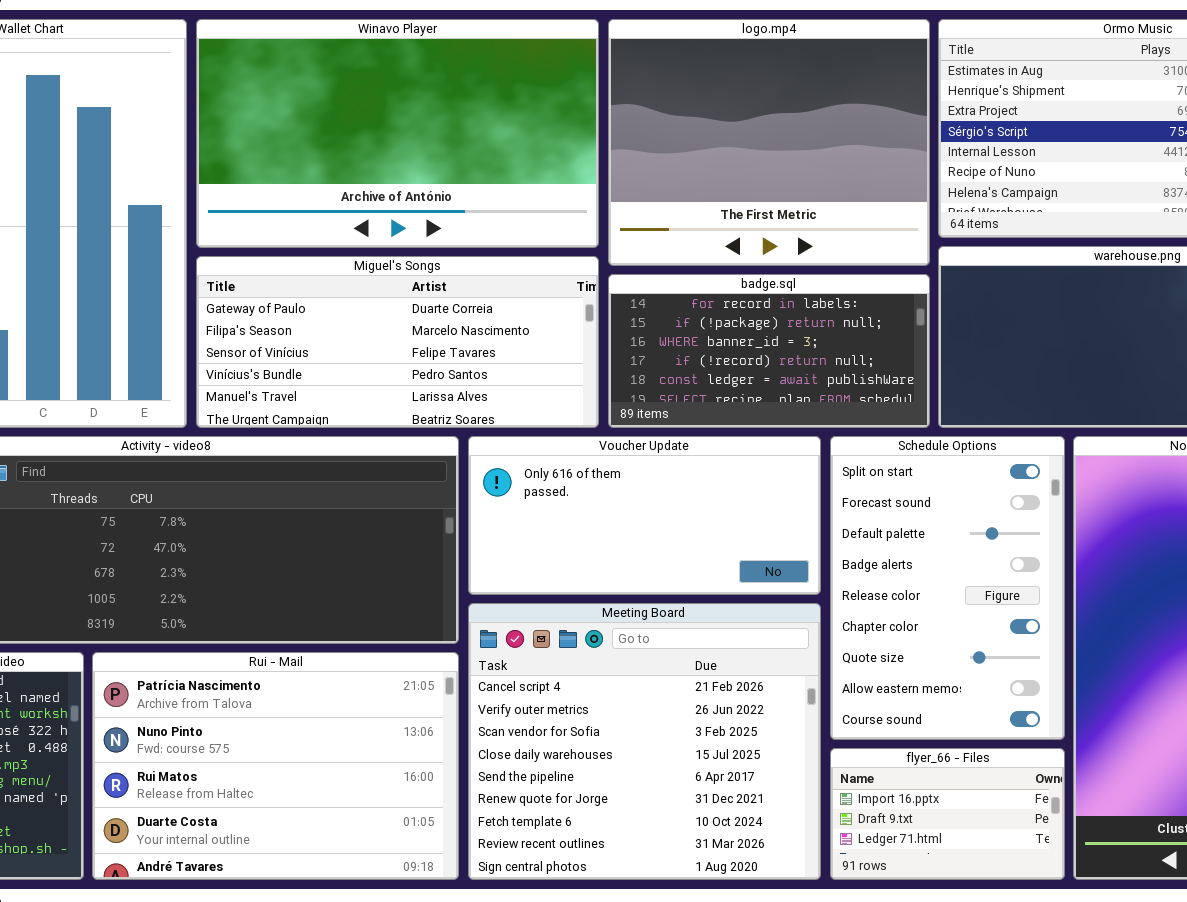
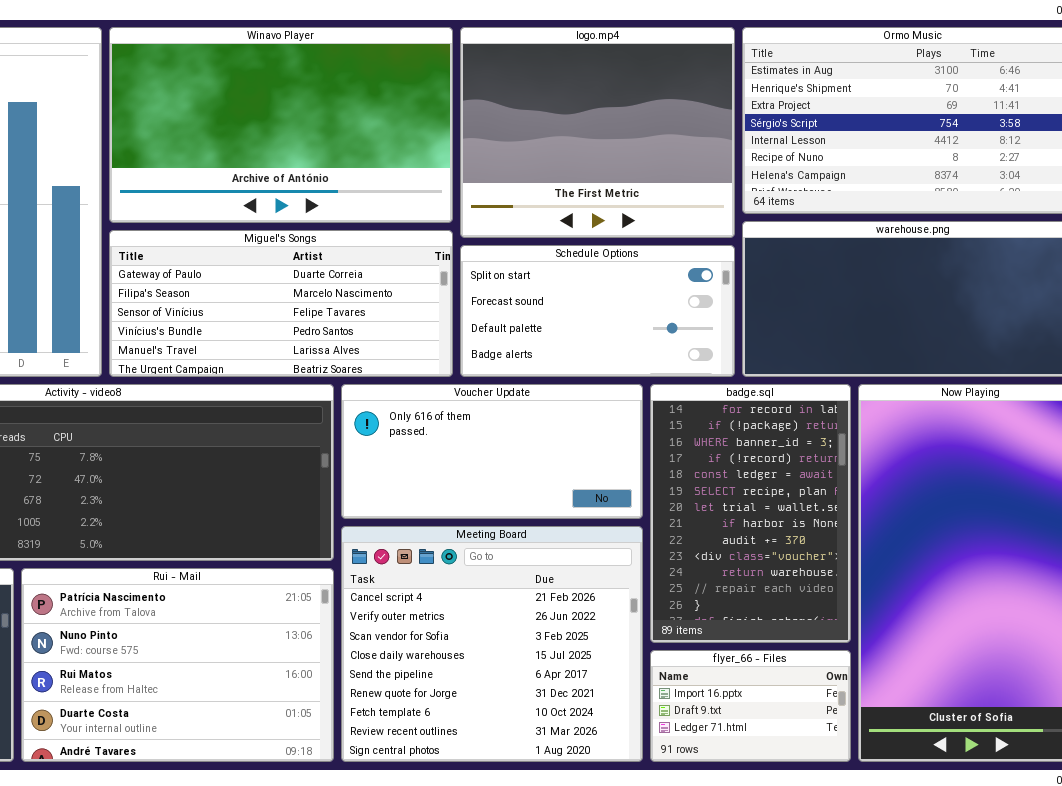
badge.sql: [608,274,930,428] -> [650,384,851,643], moved, resized
Schedule Options: [830,436,1065,740] -> [460,245,735,377], moved, resized

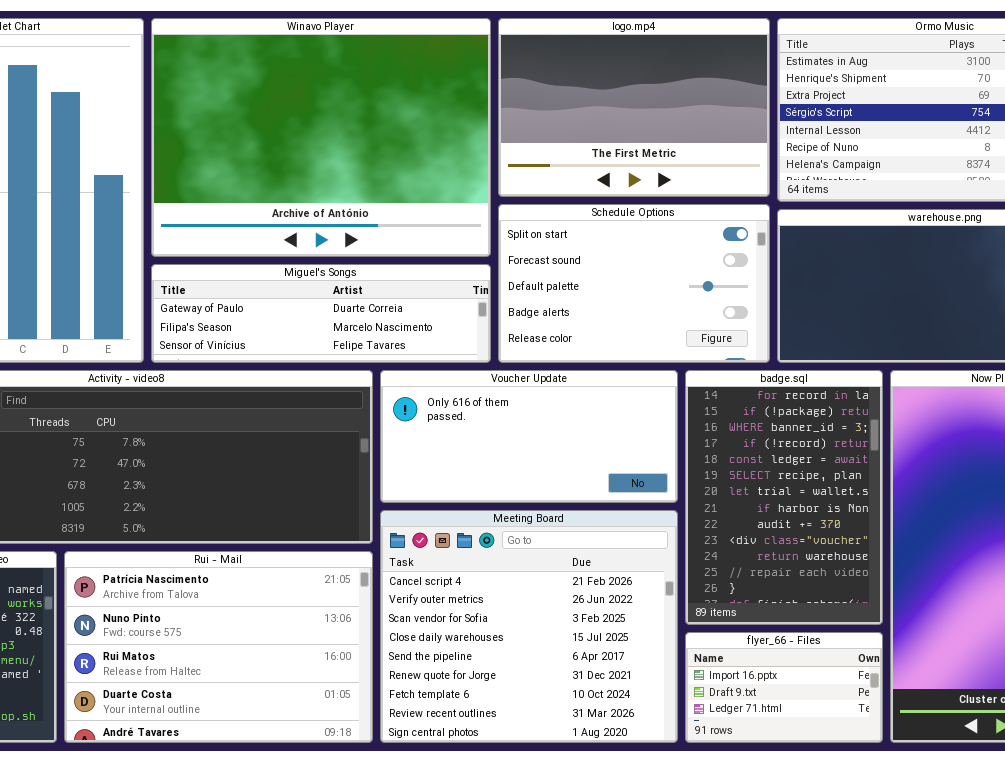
Winavo Player: [109,27,453,223] -> [151,18,491,257], resized
logo.mp4: [460,27,735,238] -> [498,18,770,197], resized
Miguel's Songs: [109,230,453,377] -> [151,264,491,363], resized
Schedule Options: [460,245,735,377] -> [498,204,770,363], resized

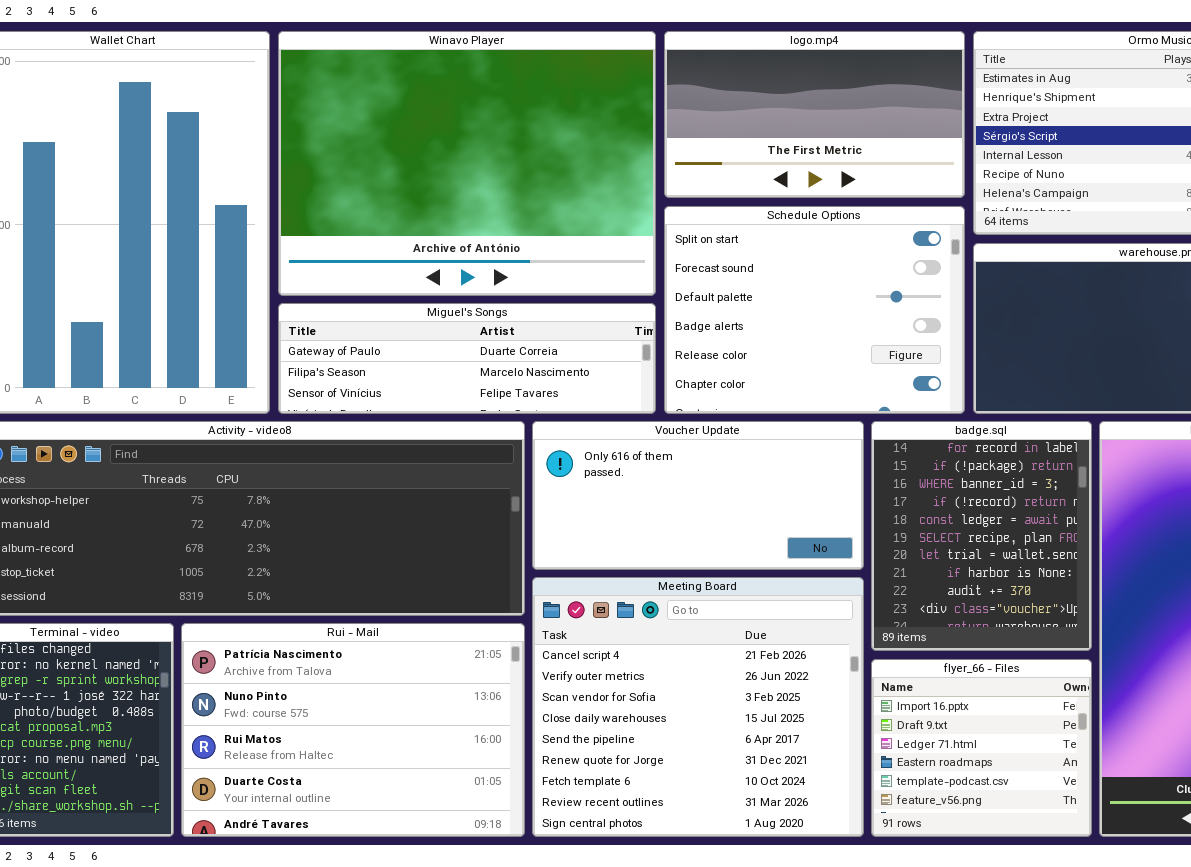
logo.mp4: [498,18,770,197] -> [664,31,965,198], resized
Schedule Options: [498,204,770,363] -> [664,206,965,414], resized
badge.sql: [685,370,883,625] -> [871,421,1092,651], resized
flyer_66 - Files: [685,632,883,743] -> [871,659,1092,837], resized

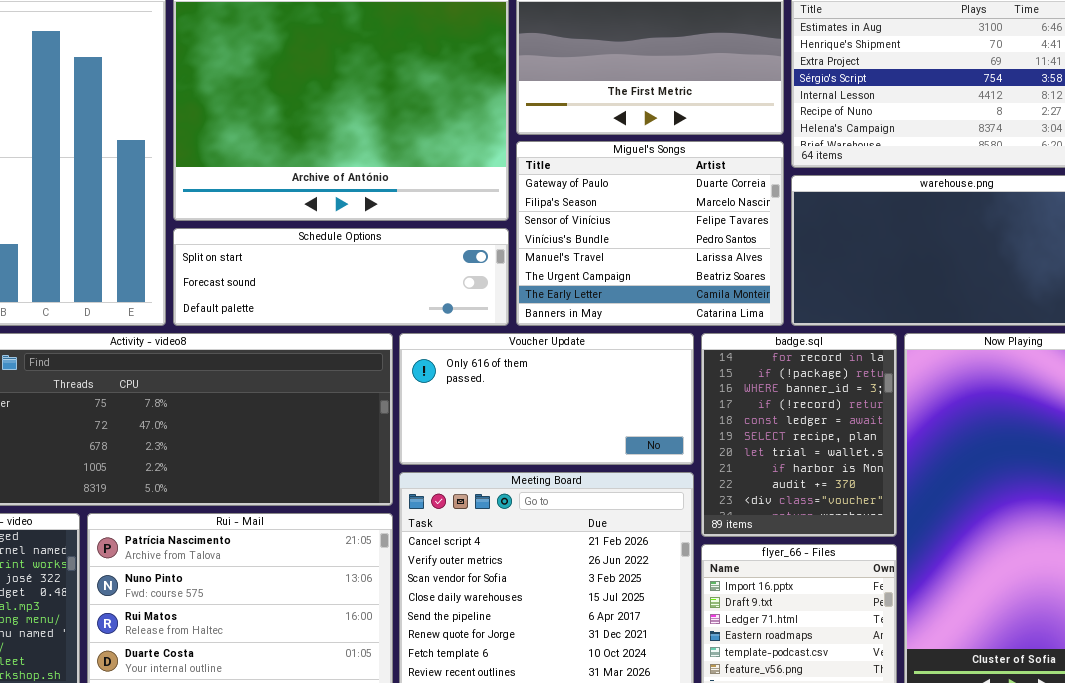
Schedule Options: [664,206,965,414] -> [173,228,509,326], moved, resized
Miguel's Songs: [278,303,656,414] -> [516,141,784,326], moved, resized

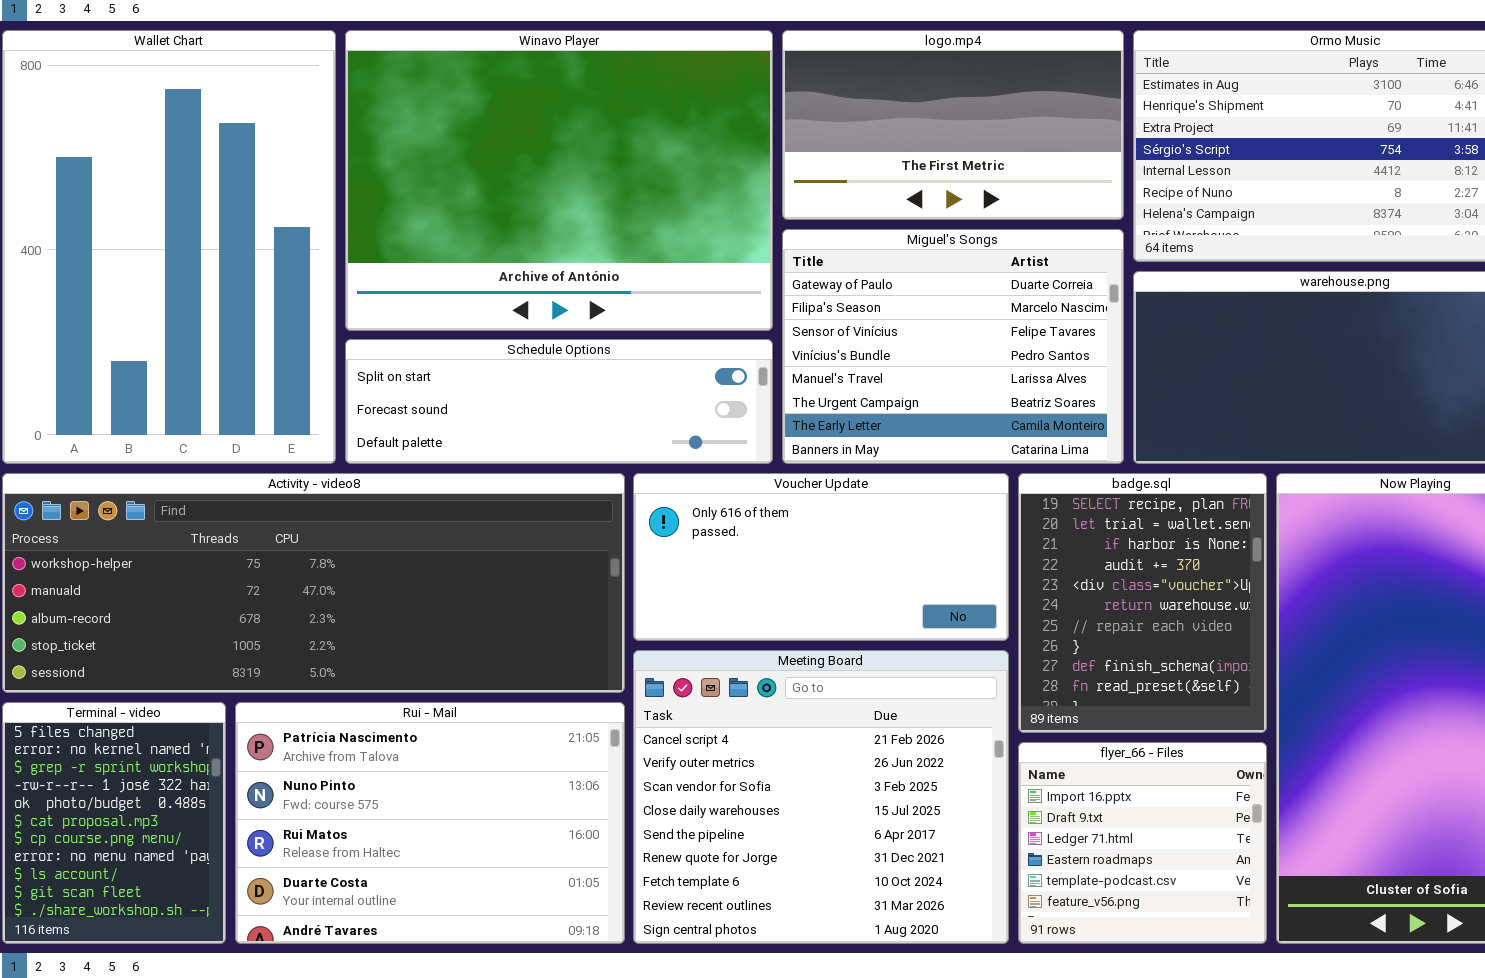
badge.sql: [701,333,897,537] -> [1018,473,1267,733], scrolled down 5 rows

